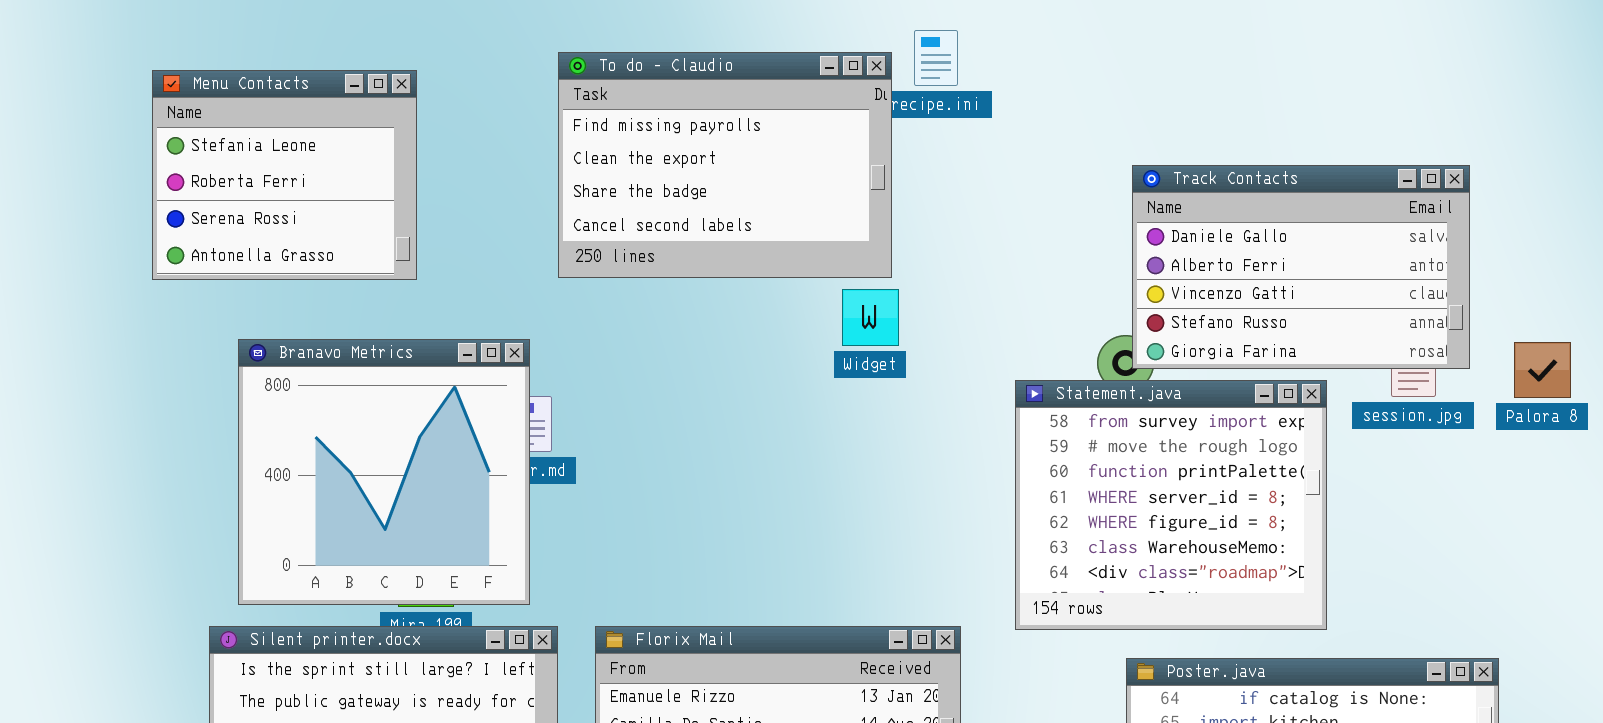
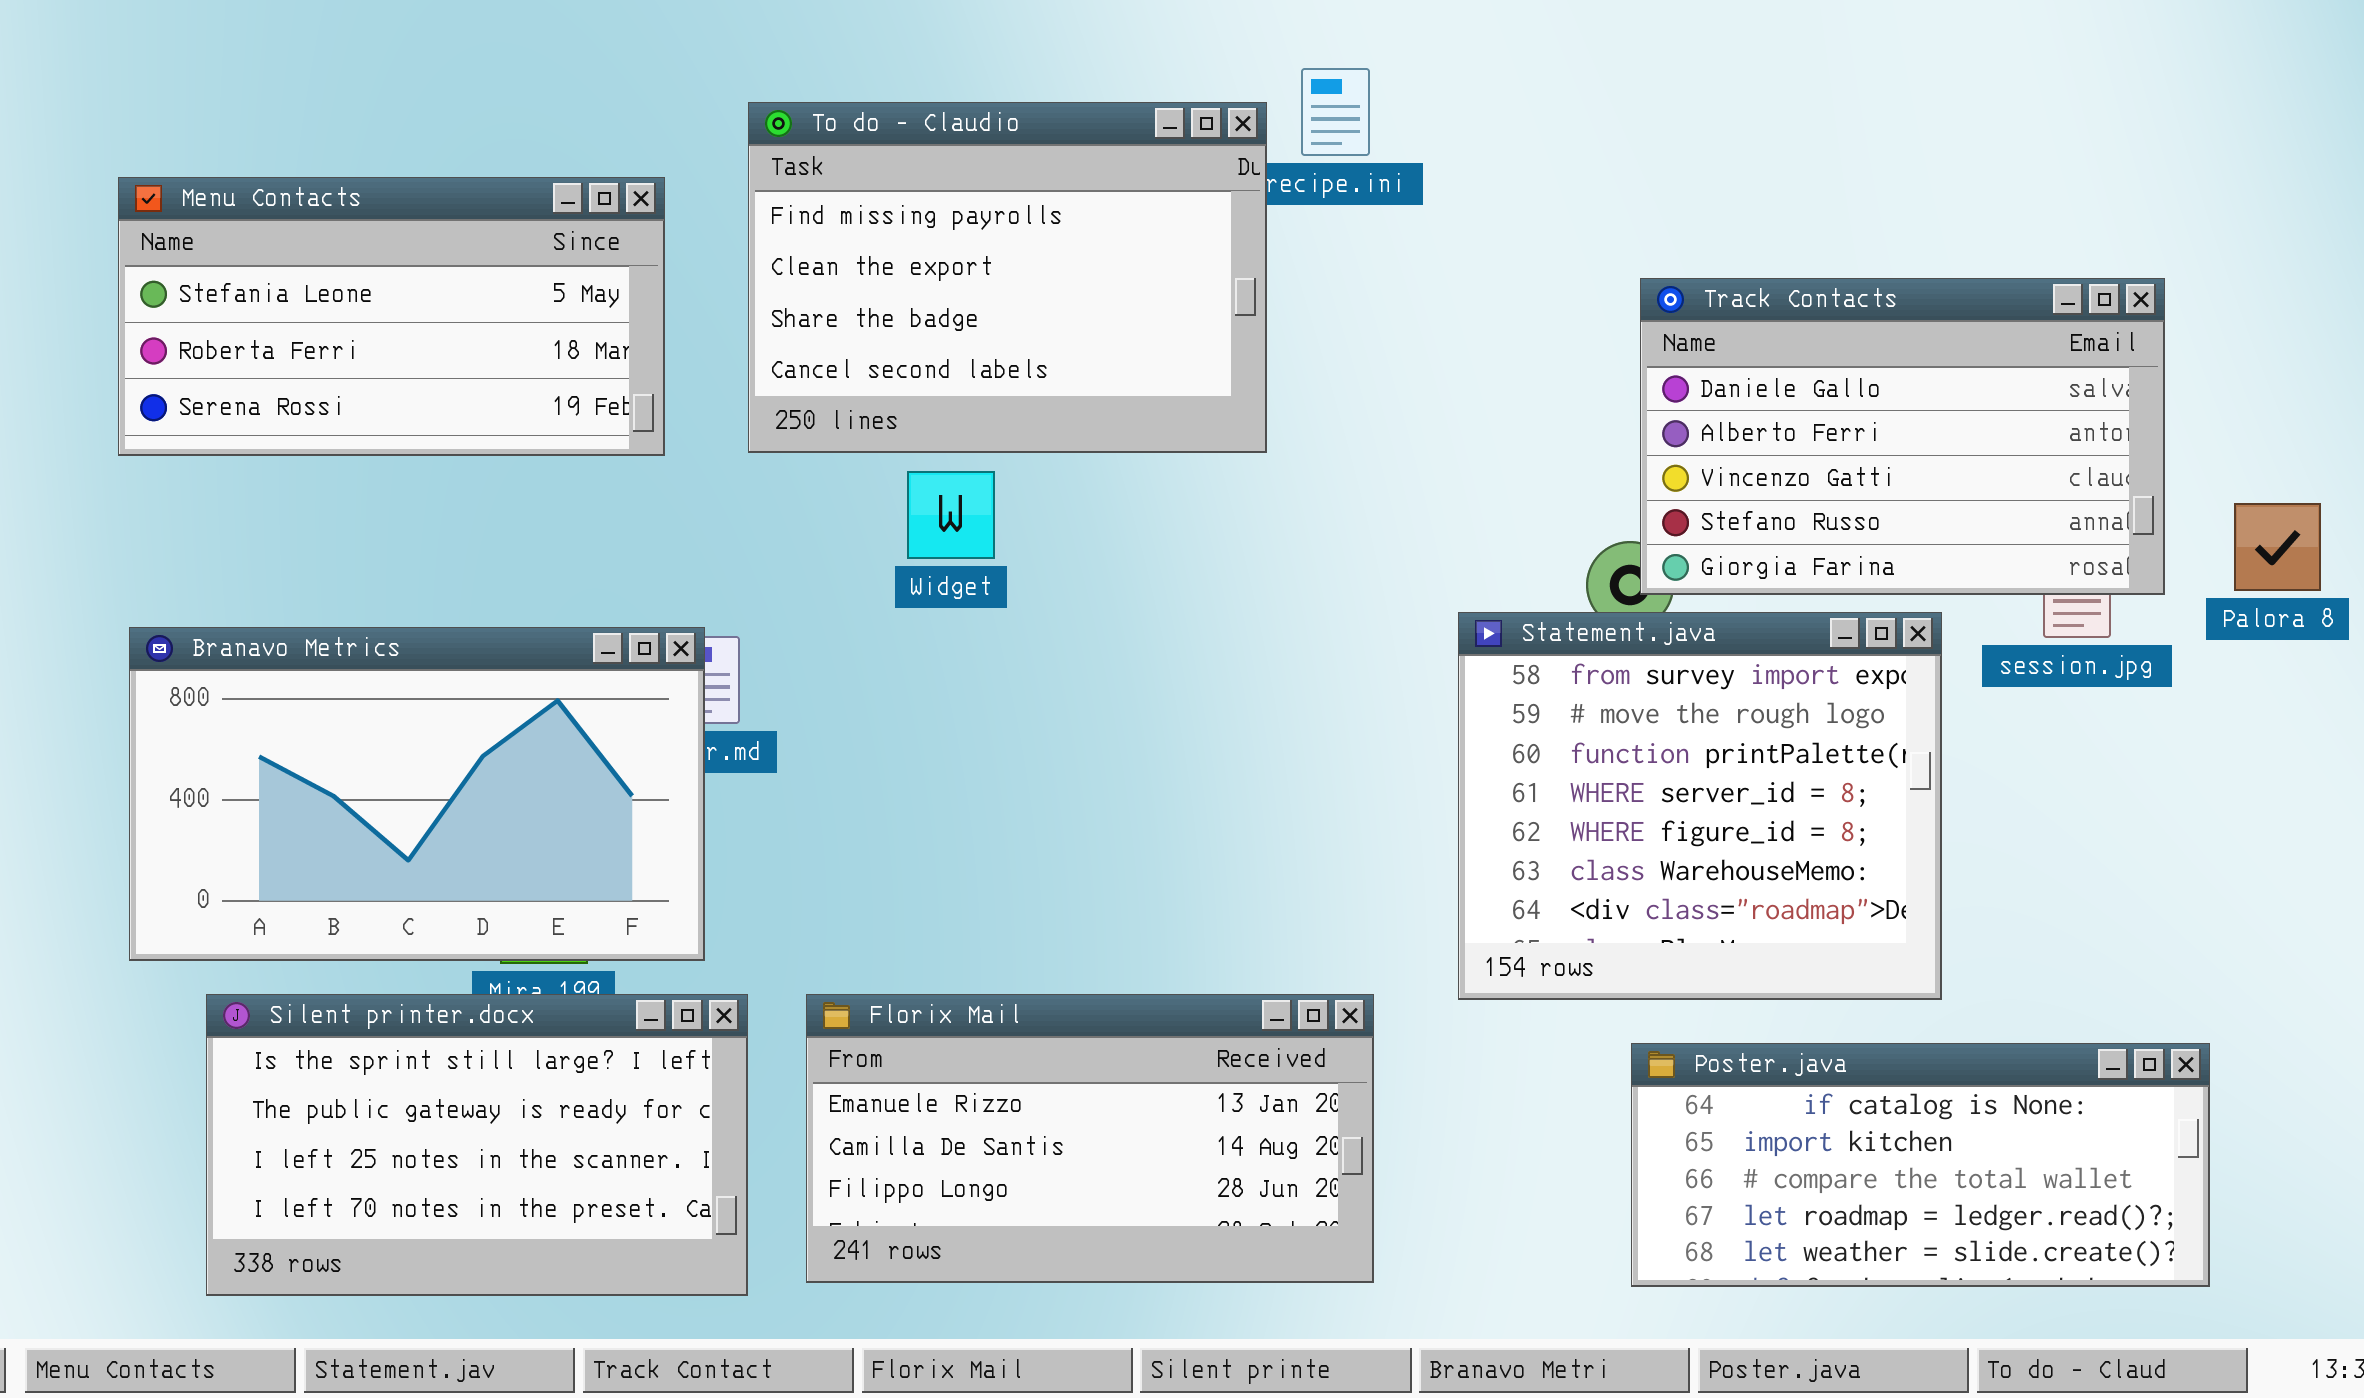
Menu Contacts: [152,70,417,280] -> [118,177,665,456], resized
Widget: [842,289,899,346] -> [907,471,995,559], moved
Branavo Metrics: [238,339,530,605] -> [129,627,705,961], resized
Palora 8: [1514,342,1571,398] -> [2234,503,2321,591], moved

